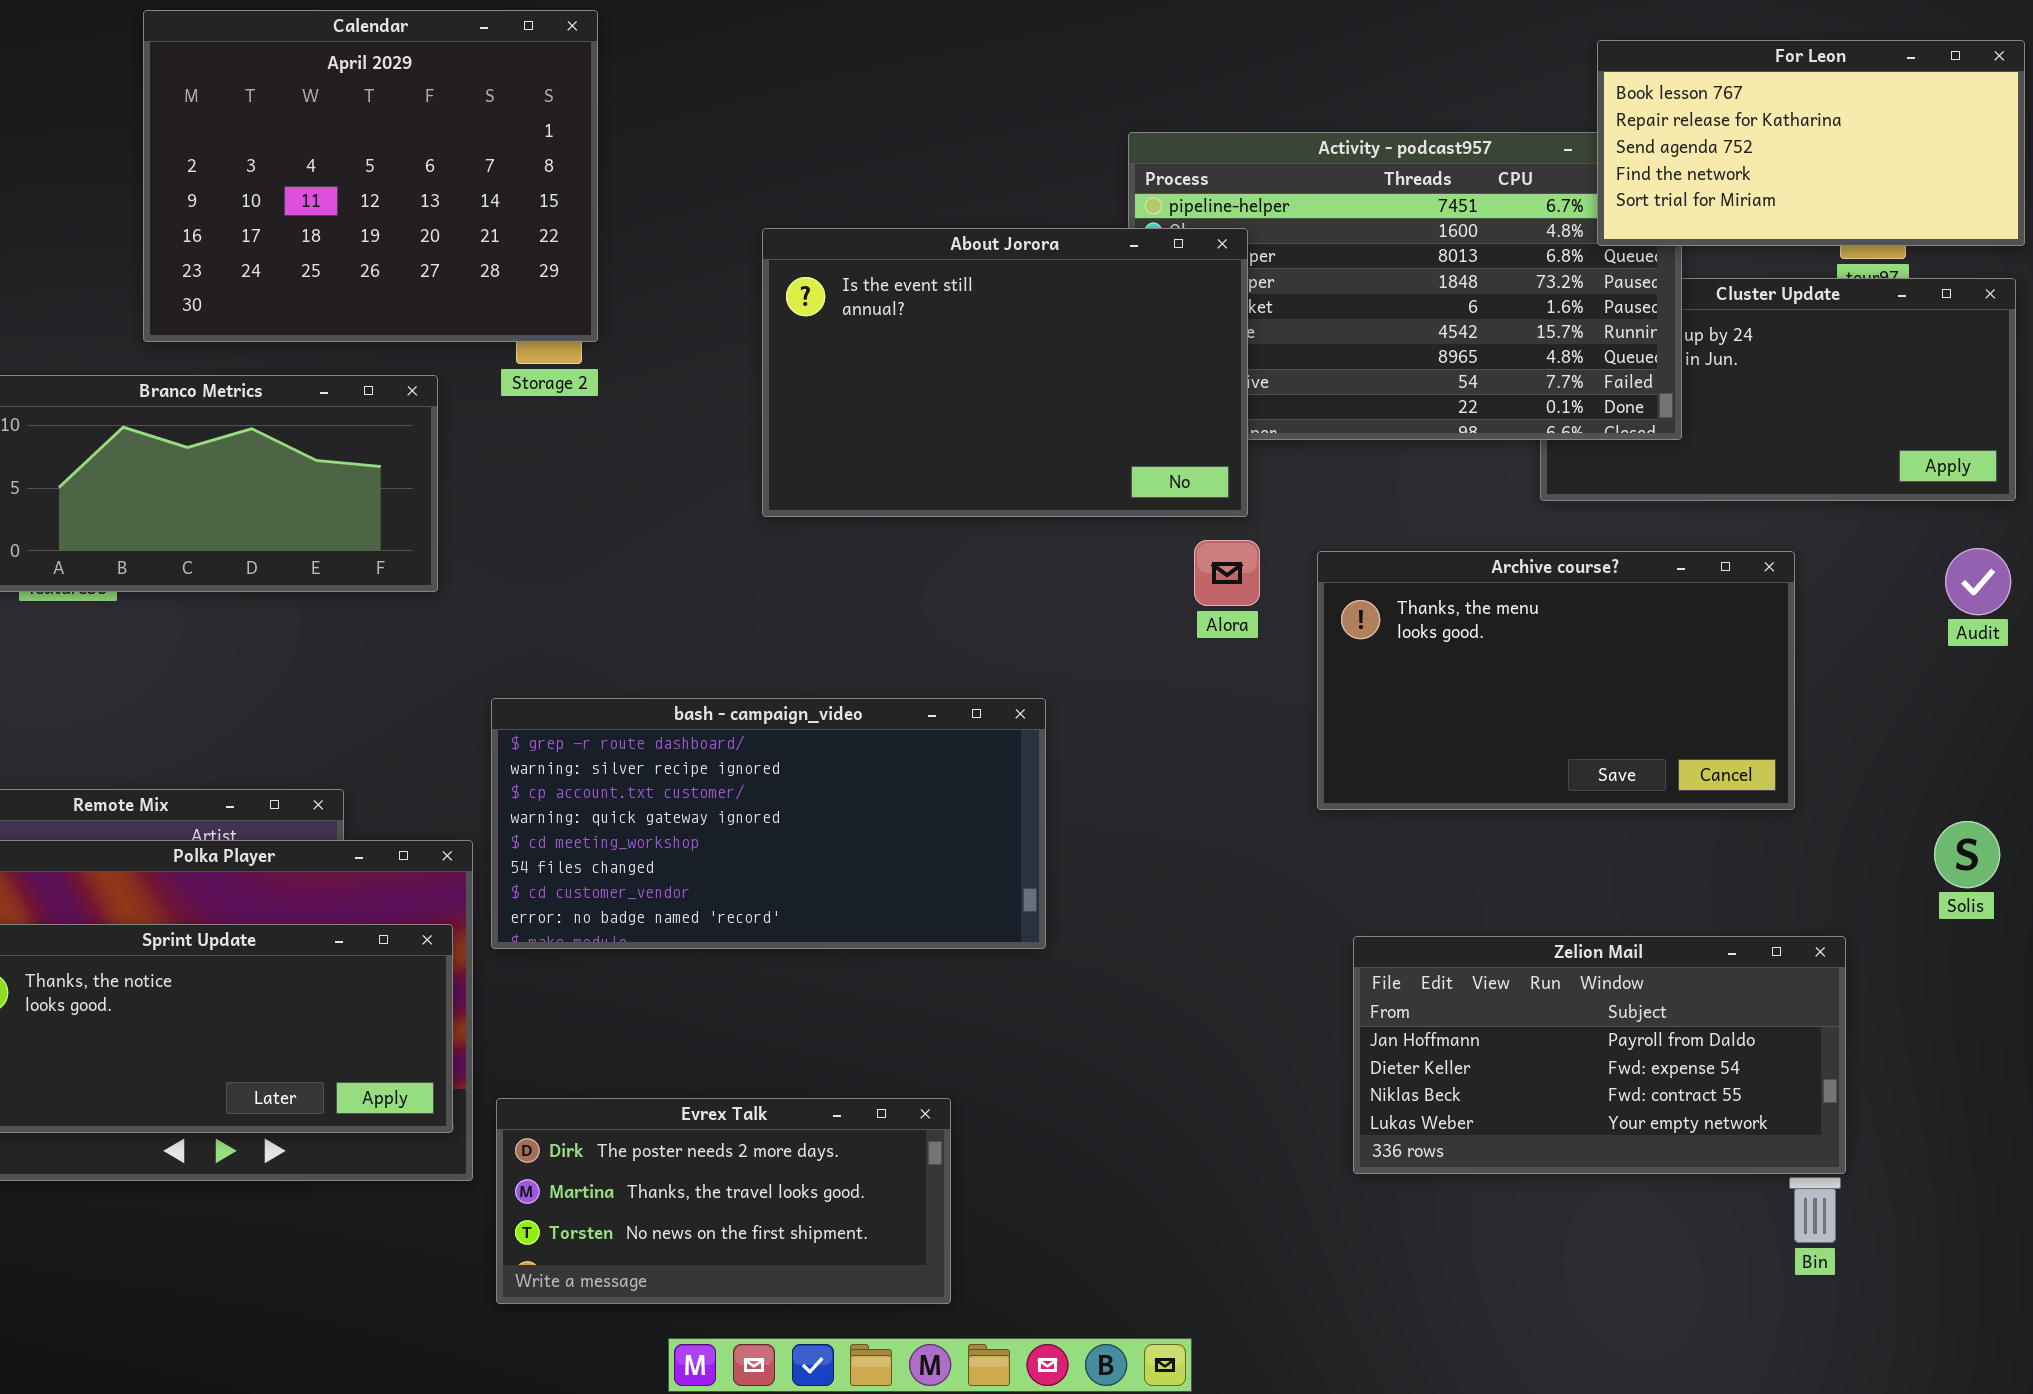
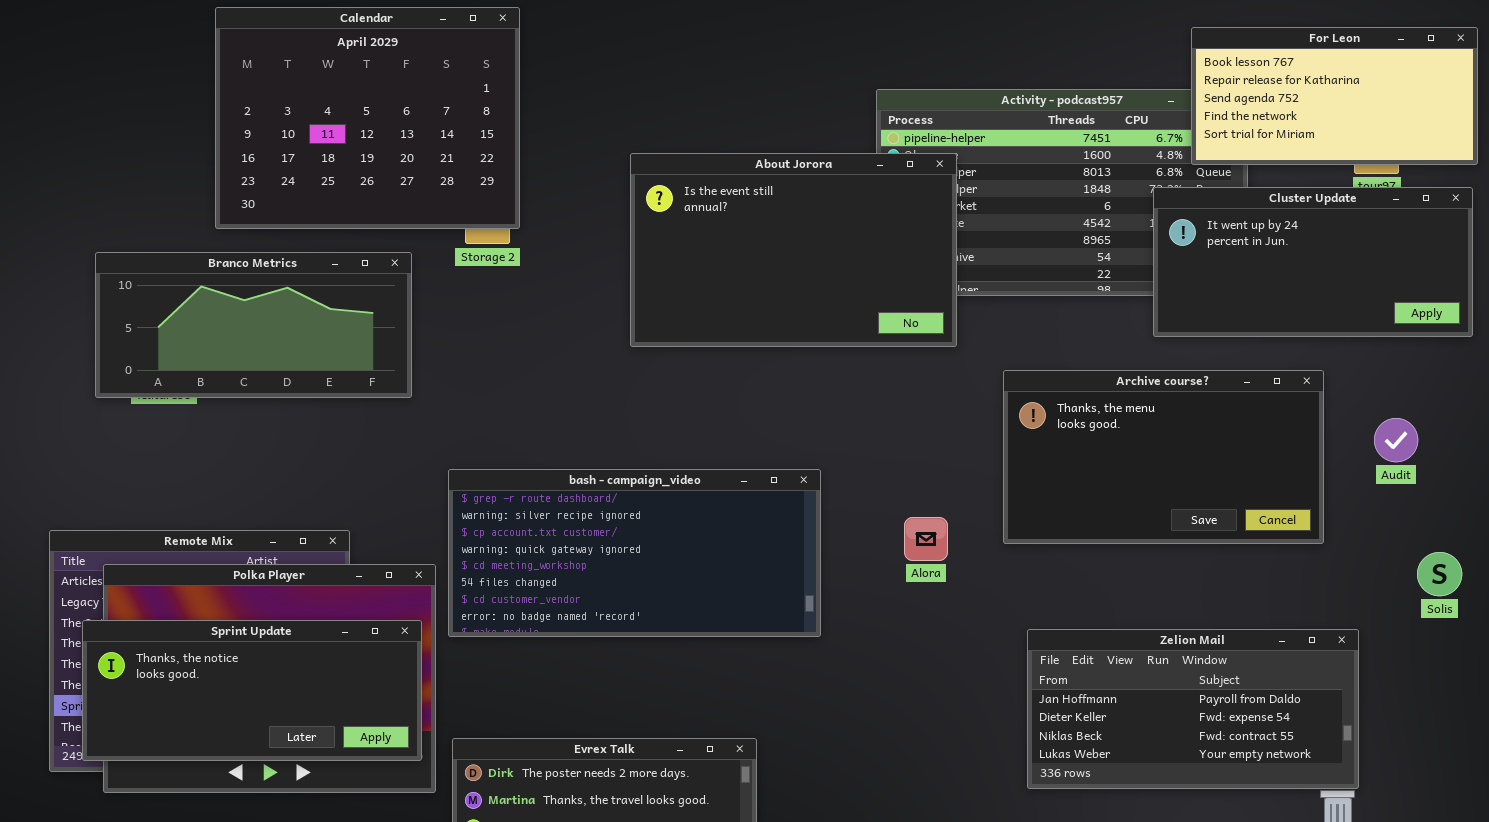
Cluster Update: [1540,278,2016,501] -> [1153,187,1473,337], raised
Alora: [1194,540,1260,606] -> [904,517,948,561], moved
Audit: [1945,548,2011,615] -> [1374,418,1418,462], moved

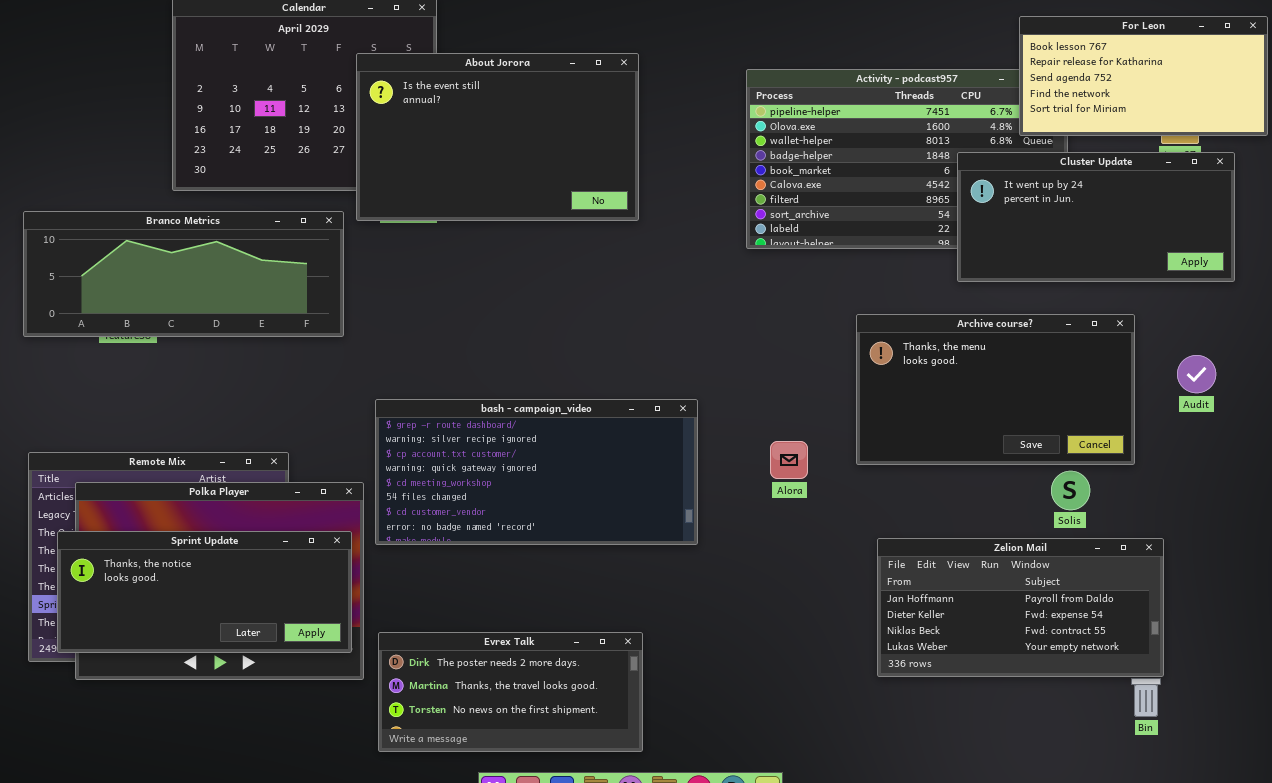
About Jorora: [630,153,957,347] -> [356,53,639,221], moved
Cluster Update: [1153,187,1473,337] -> [957,152,1235,282], moved
Branco Metrics: [95,252,412,398] -> [23,211,344,337], resized
Solis: [1417,552,1462,596] -> [1051,471,1090,510], moved

